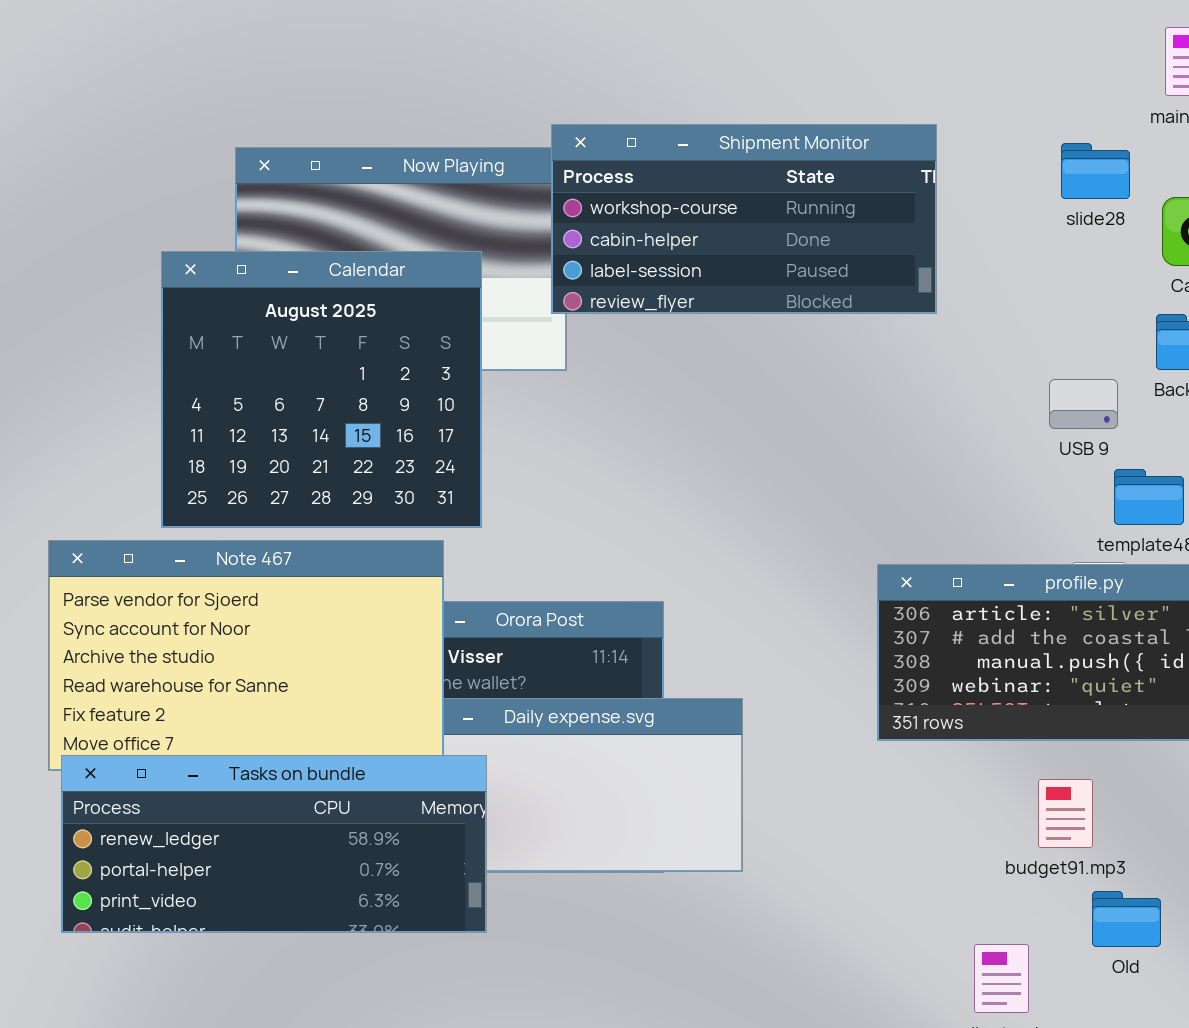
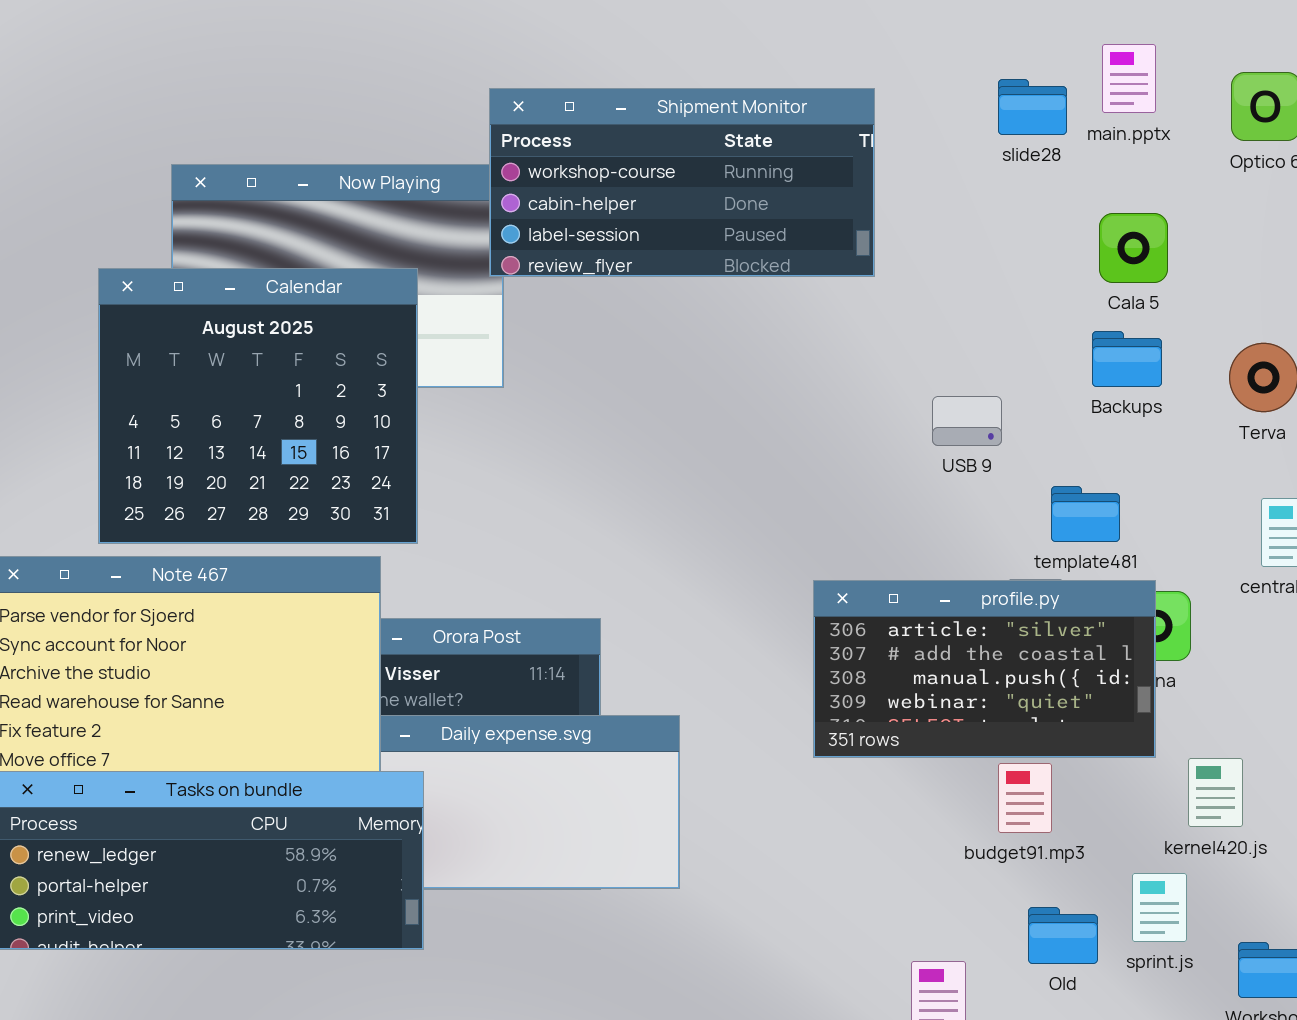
Shipment Monitor: [551,124,937,314] -> [489,88,875,277], moved
slide28: [1061,143,1130,199] -> [998,79,1067,135], moved
USB 9: [1049,379,1118,429] -> [932,396,1002,446], moved
budget91.mp3: [1038,779,1093,848] -> [998,763,1052,833], moved

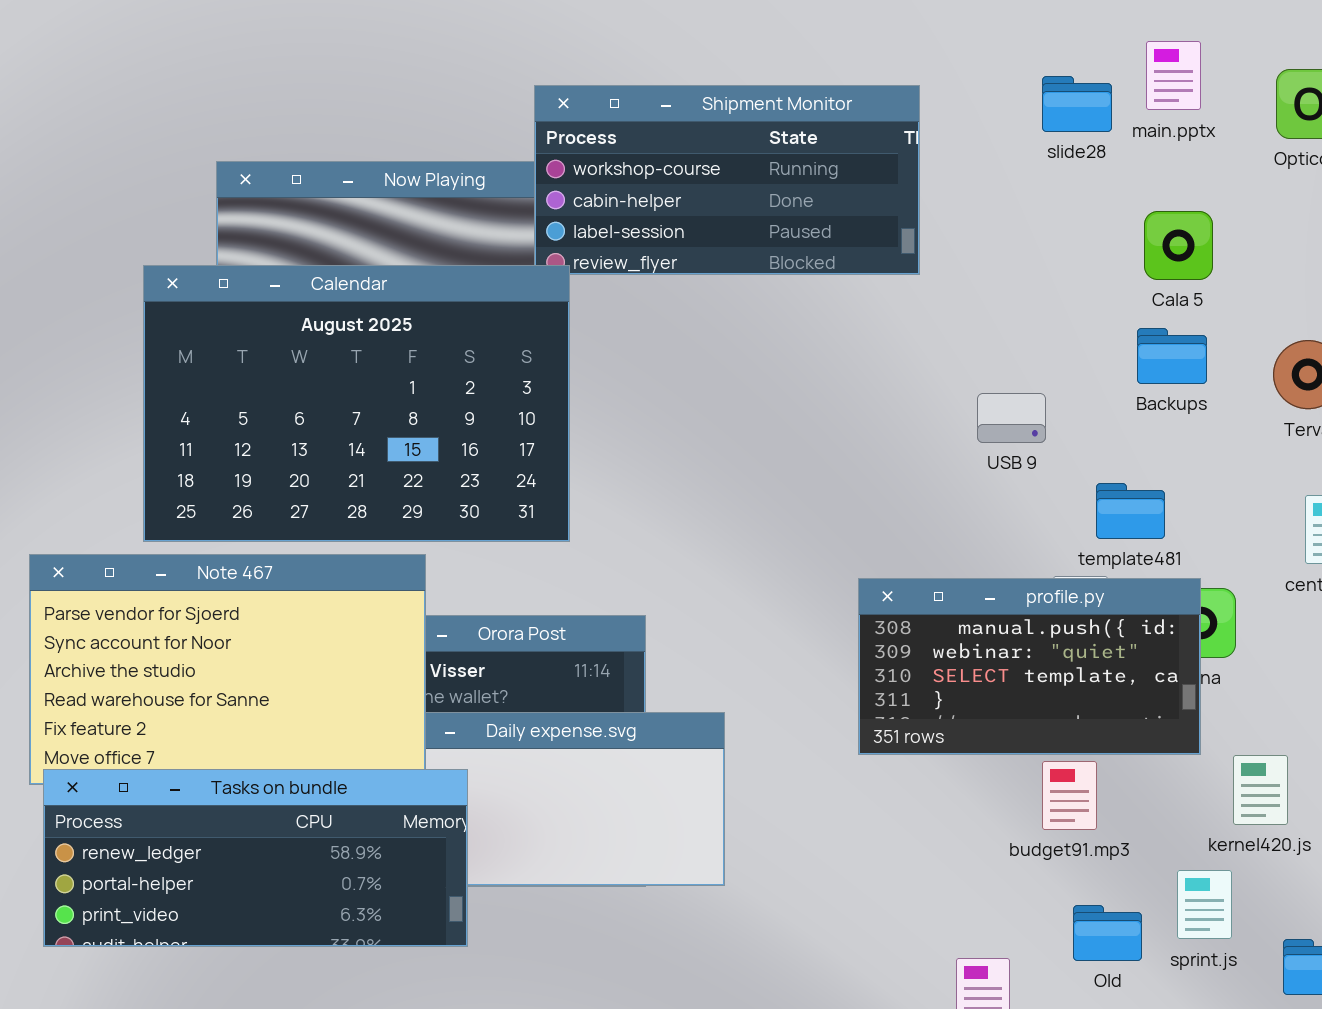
Calendar: [98,268,418,544] -> [143,265,570,542], resized
profile.py: [813,580,1156,758] -> [858,578,1201,755], scrolled down 2 rows

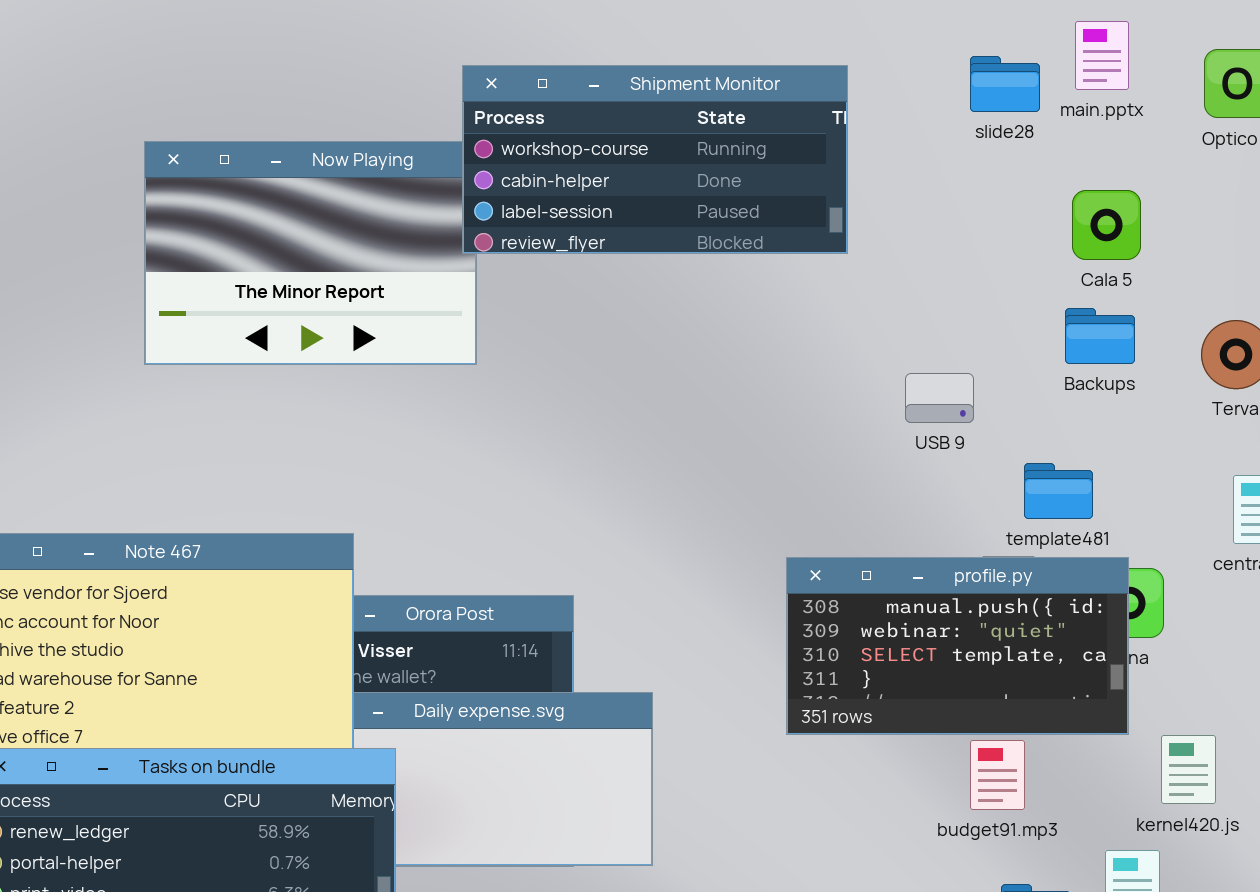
Calendar: [143,265,570,542] -> none, closed

